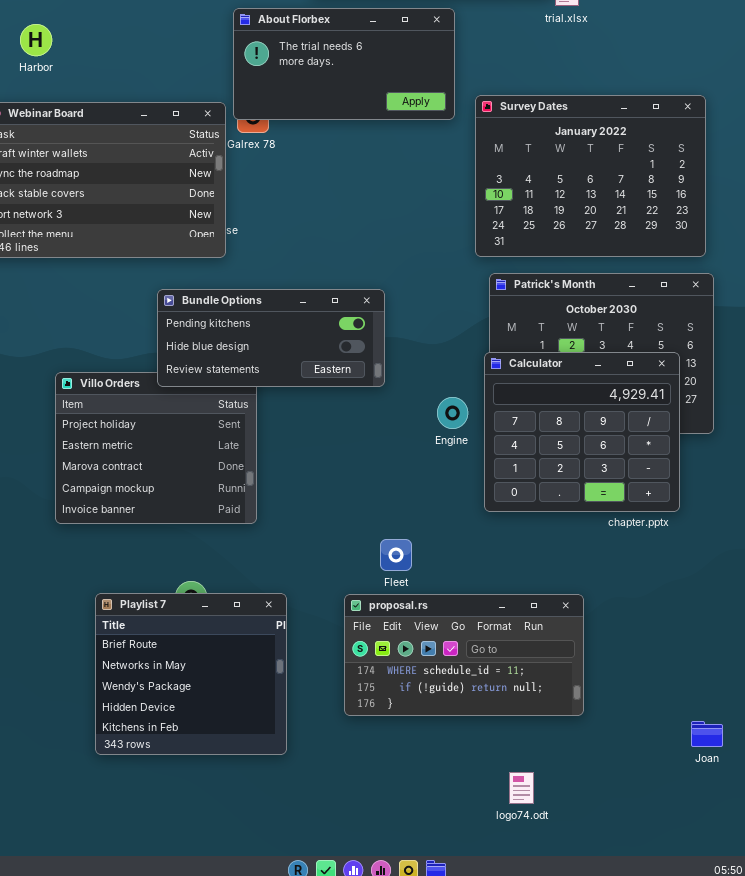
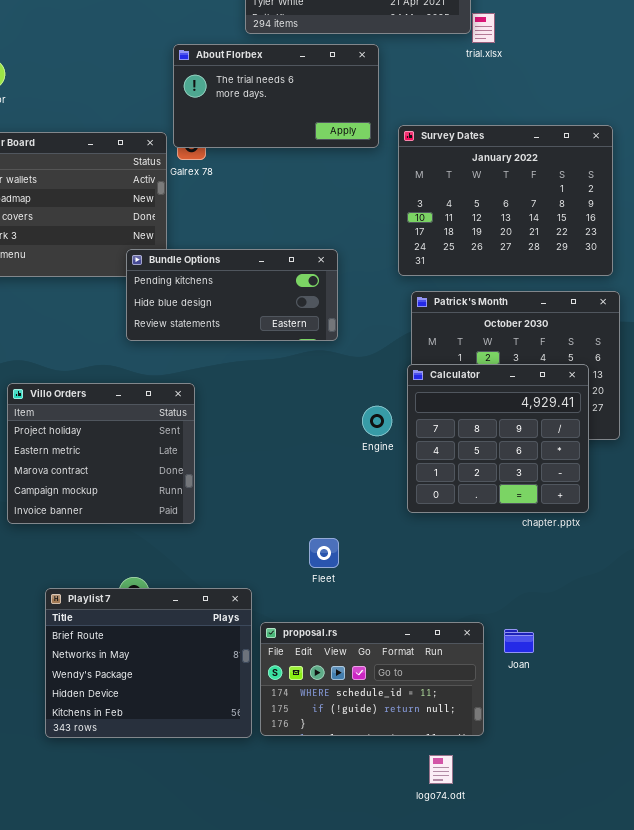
Bundle Options: [157,289,385,387] -> [126,249,338,341], moved
Playlist 7: [95,593,287,755] -> [45,588,252,738], resized
proposal.rs: [344,594,584,716] -> [260,622,484,736], moved
Joan: [691,721,723,747] -> [504,629,534,653], moved

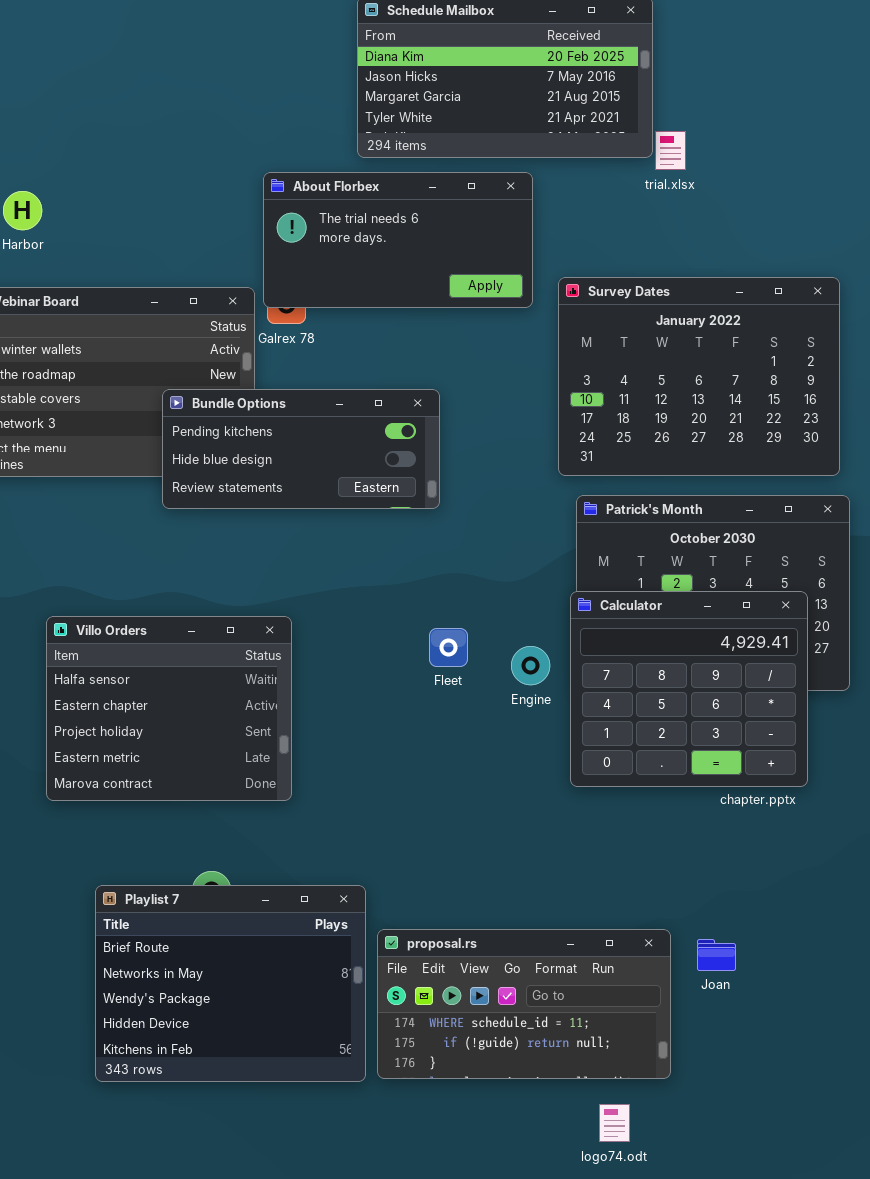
Bundle Options: [126,249,338,341] -> [162,389,440,509], moved
Villo Orders: [7,383,195,524] -> [46,616,292,801], scrolled up 2 rows
Fleet: [309,538,339,568] -> [429,628,468,667], moved

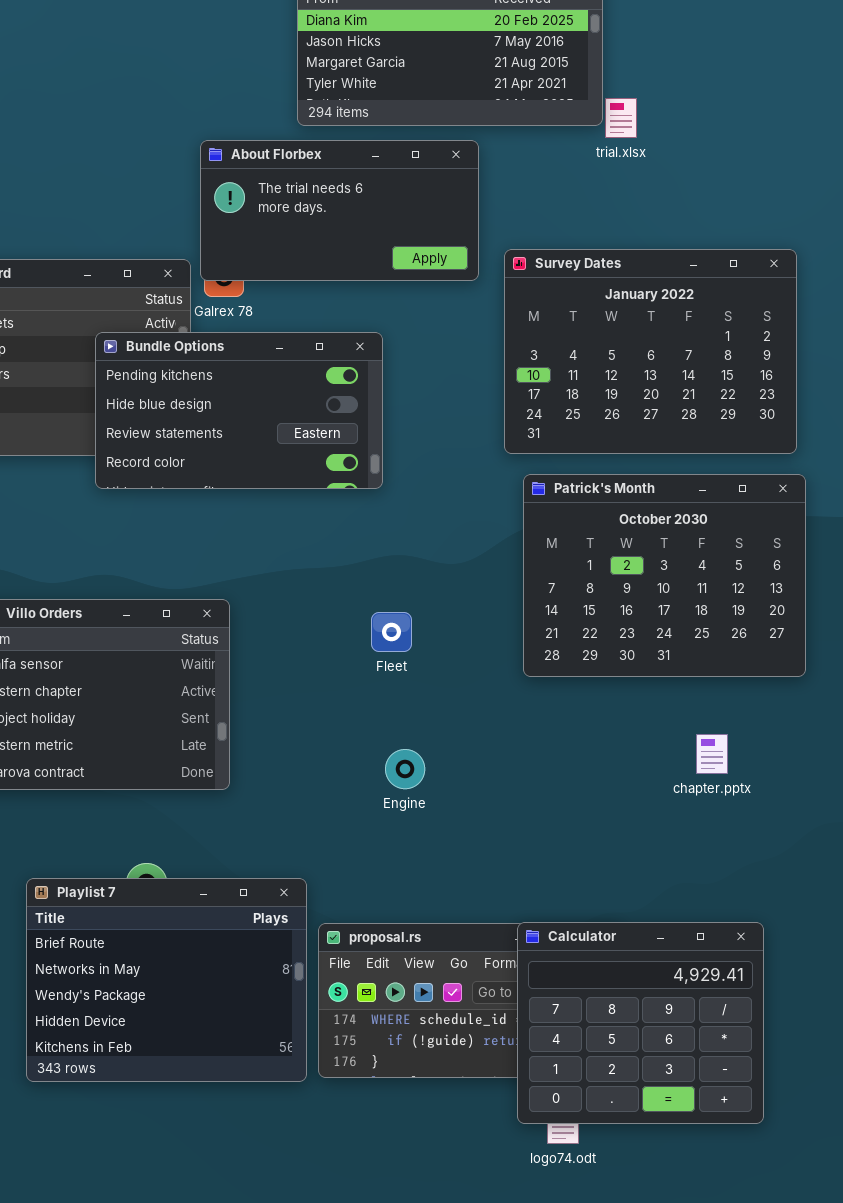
Bundle Options: [162,389,440,509] -> [95,332,383,489], resized
Calculator: [570,591,808,787] -> [517,922,764,1124], moved
Engine: [511,646,550,685] -> [385,749,425,789], moved

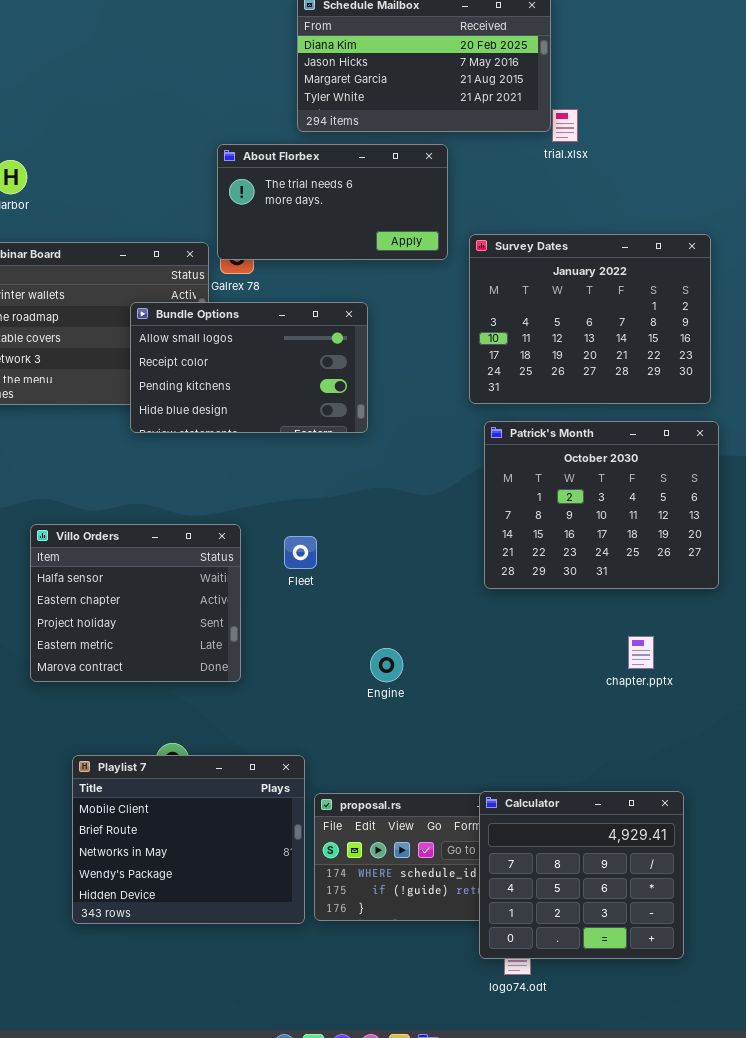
Bundle Options: [95,332,383,489] -> [130,302,368,433], scrolled up 2 rows
Fleet: [371,612,412,652] -> [284,536,317,569], moved
Playlist 7: [26,878,307,1082] -> [72,755,305,924], scrolled up 1 row

